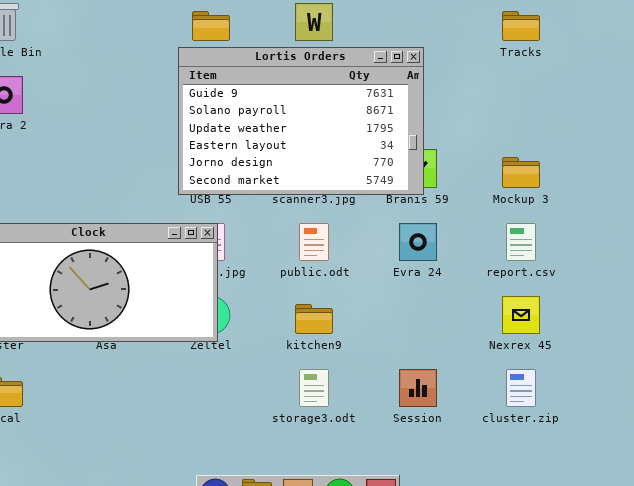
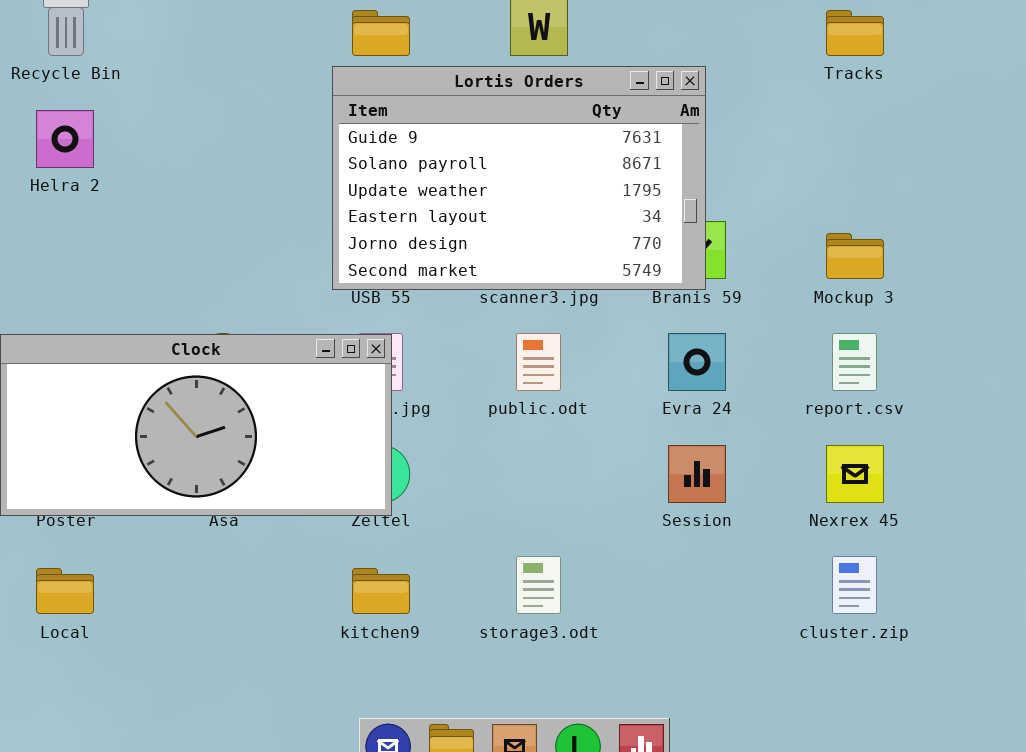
kitchen9: [295,304,333,334] -> [352,568,410,614], moved
Session: [399,369,437,407] -> [668,445,726,503], moved

